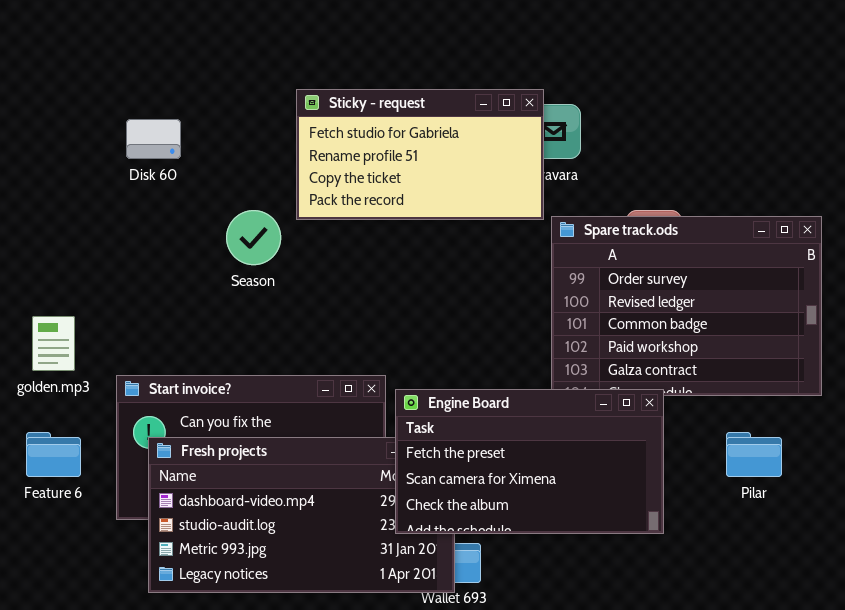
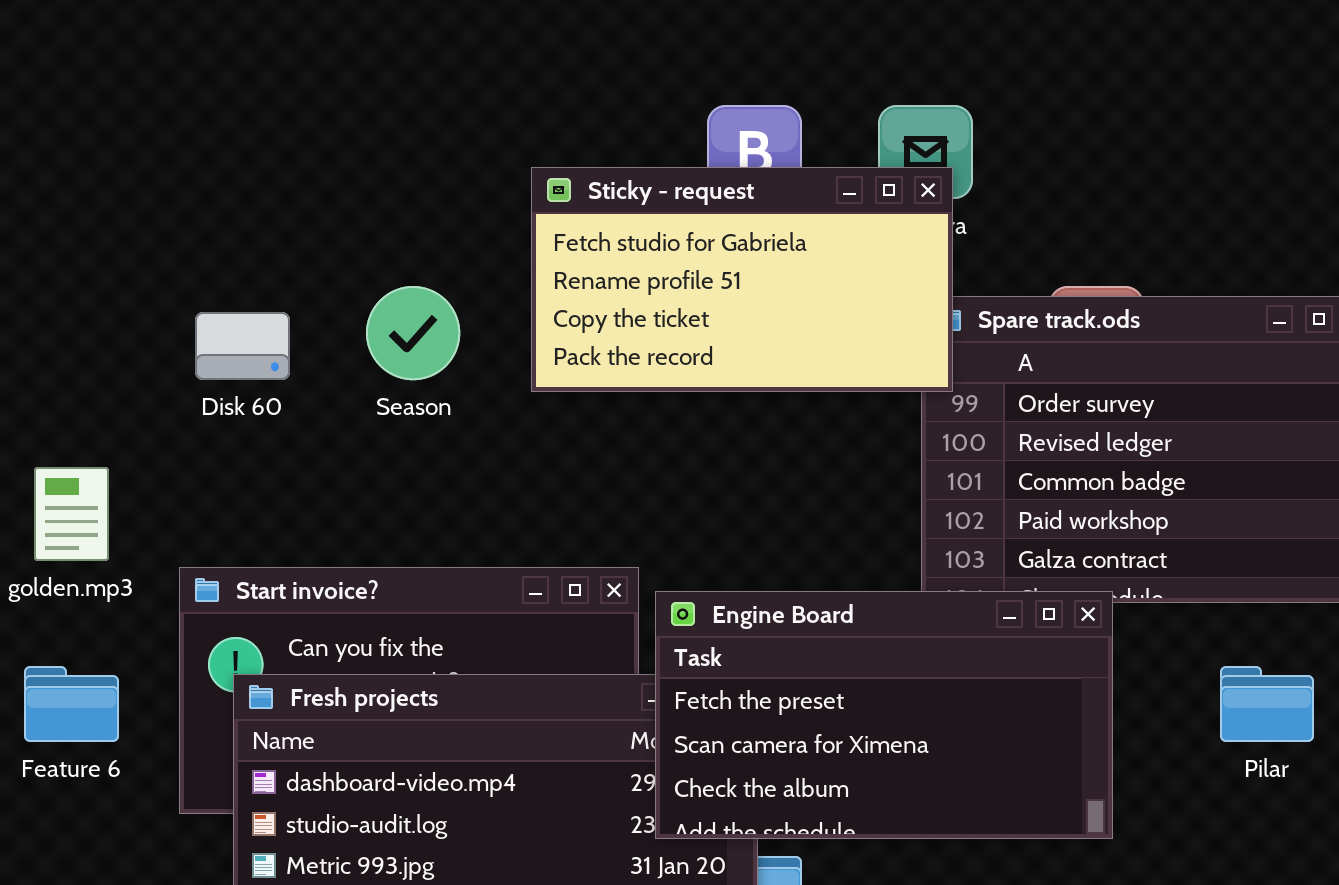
Sticky - request: [296,89,544,220] -> [531,167,953,392], moved
Disk 60: [126,119,181,159] -> [195,312,290,380], moved

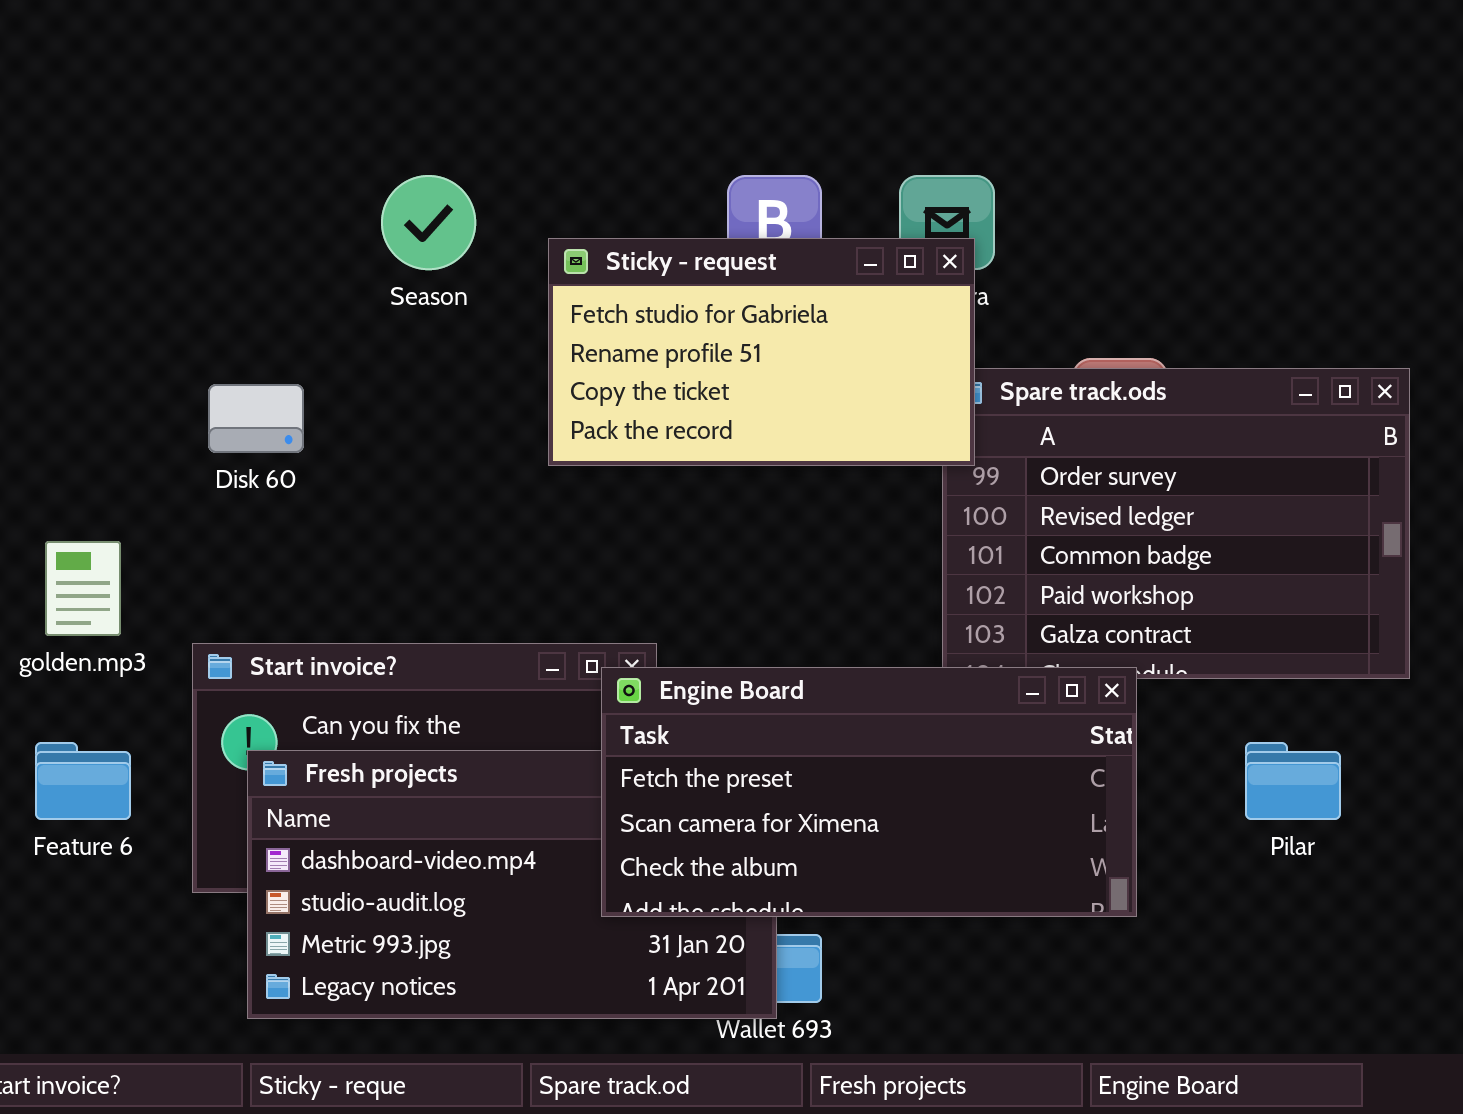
Season: [366,286,460,380] -> [381,175,476,270], moved
Engine Board: [655,591,1113,839] -> [601,667,1137,917], resized

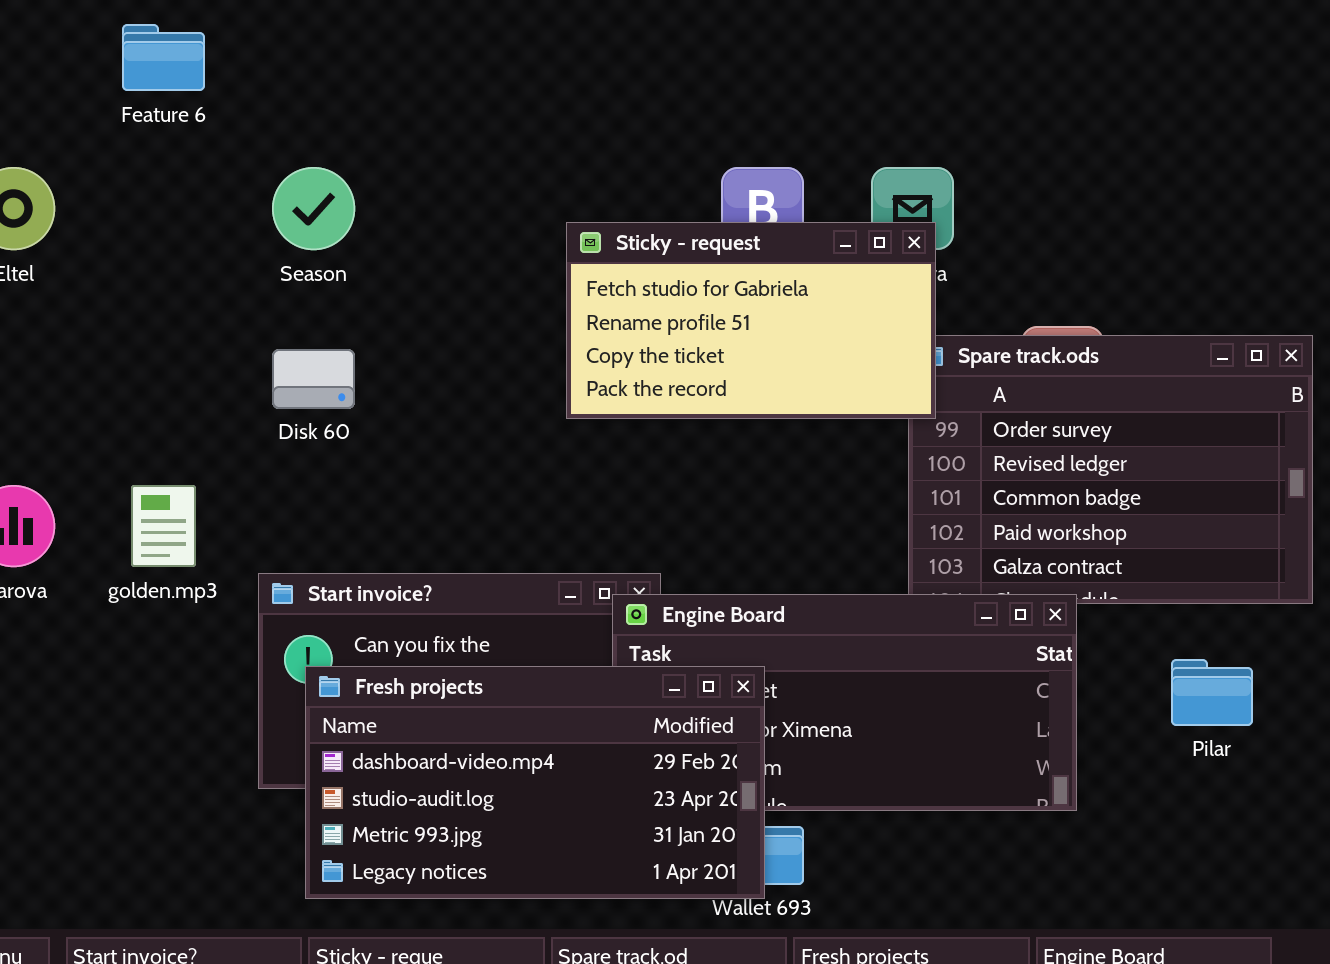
Season: [381,175,476,270] -> [272,167,355,250], moved
Feature 6: [35,742,131,820] -> [122,24,205,91], moved
Fresh projects: [247,750,777,1019] -> [305,666,765,899], raised

